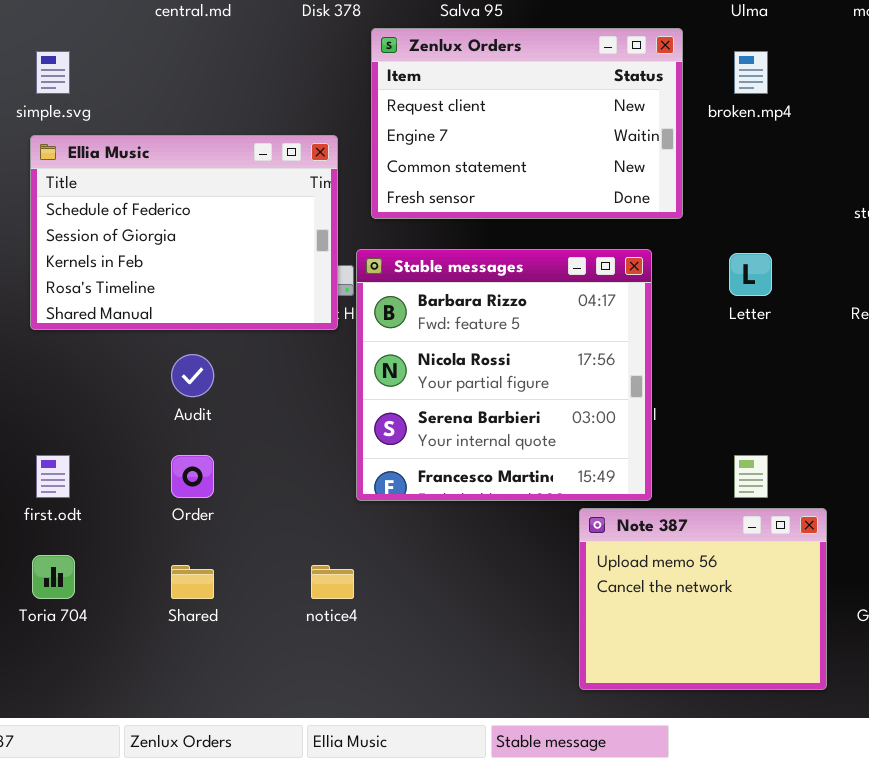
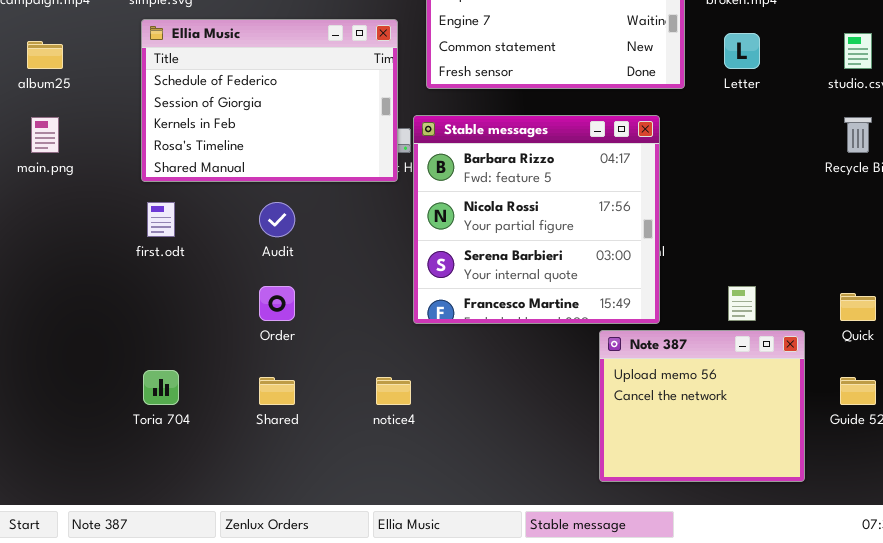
Letter: [729,253,772,296] -> [724,33,760,69], moved
first.odt: [36,455,70,498] -> [147,202,175,237], moved

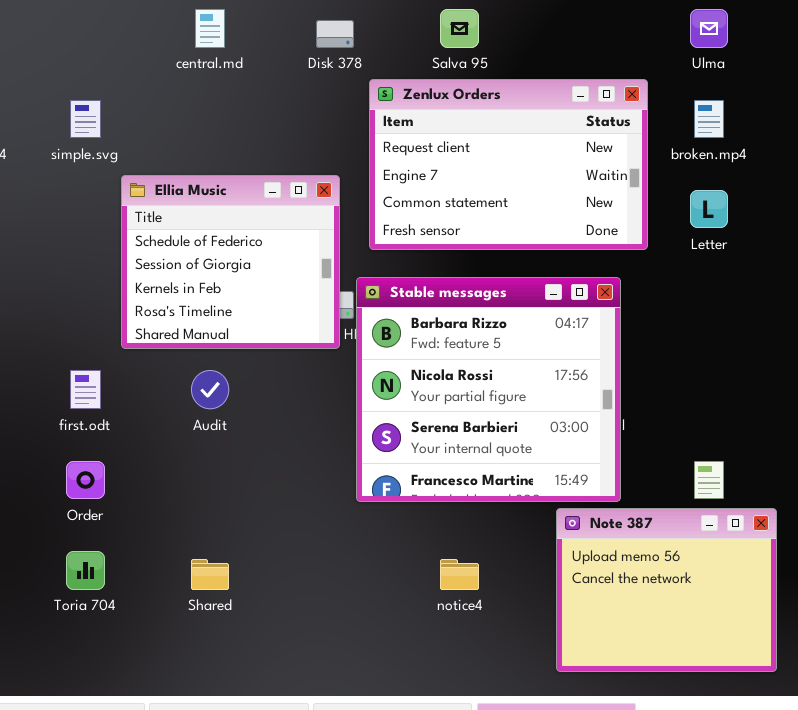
Ellia Music: [141,19,398,182] -> [121,175,340,349], resized
Order: [259,286,295,321] -> [66,461,105,499], moved
notice4: [376,377,411,405] -> [440,559,479,590], moved

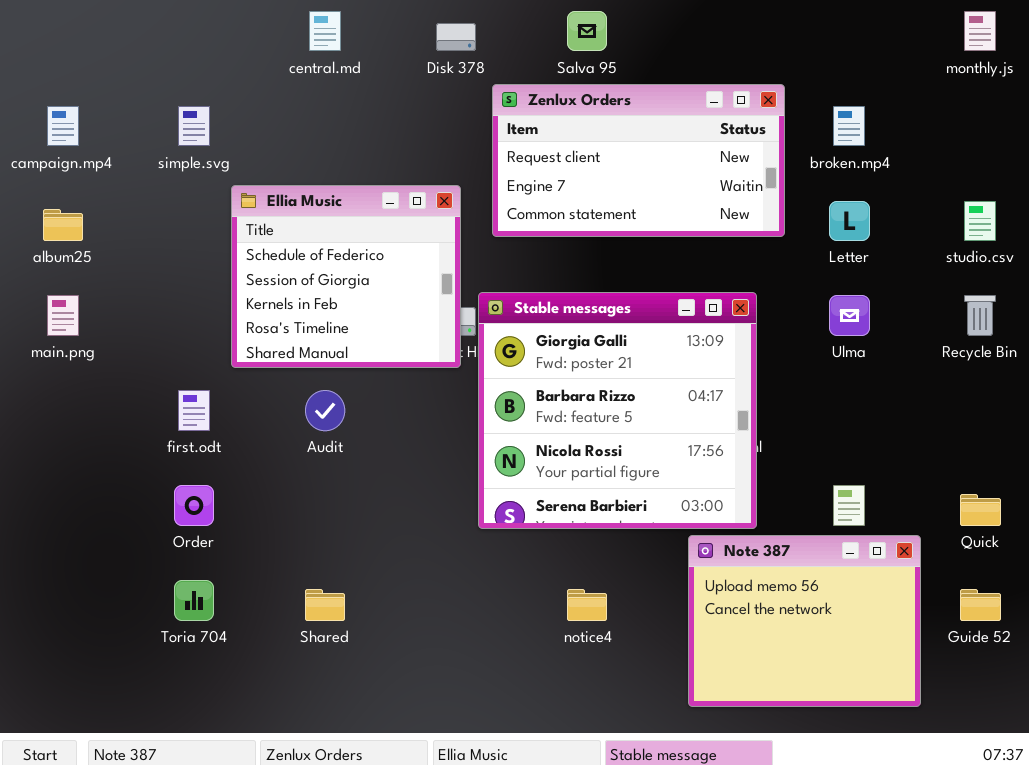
Ulma: [690,9,728,48] -> [829,295,870,336], moved
Zenlux Orders: [369,79,648,250] -> [492,84,785,237], resized
Stable messages: [356,277,621,502] -> [478,292,757,529], scrolled up 1 row

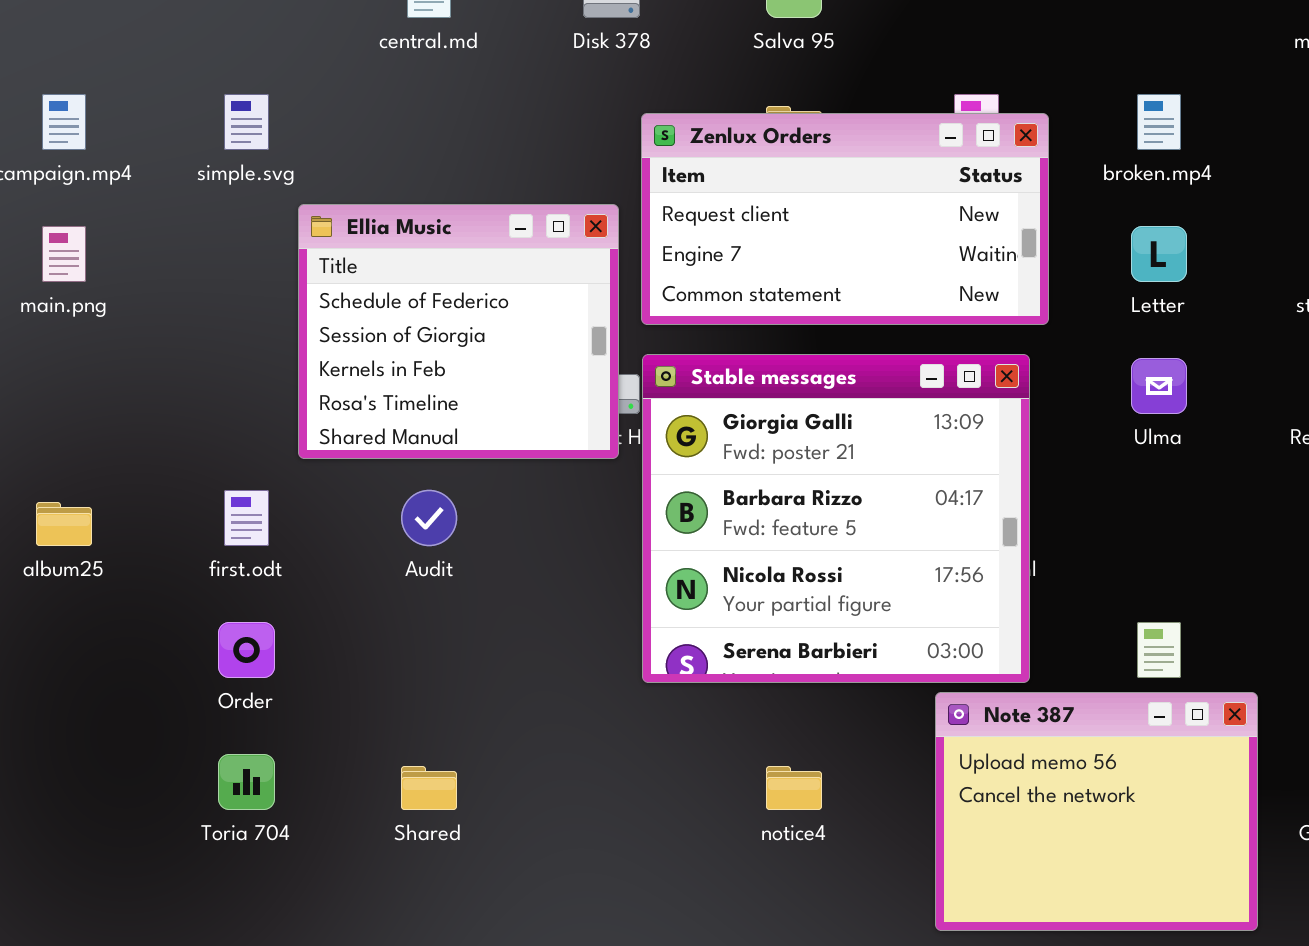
Zenlux Orders: [492,84,785,237] -> [641,113,1049,325], moved
album25: [43,209,83,241] -> [36,502,92,546], moved
main.png: [47,295,79,336] -> [42,226,86,282], moved

